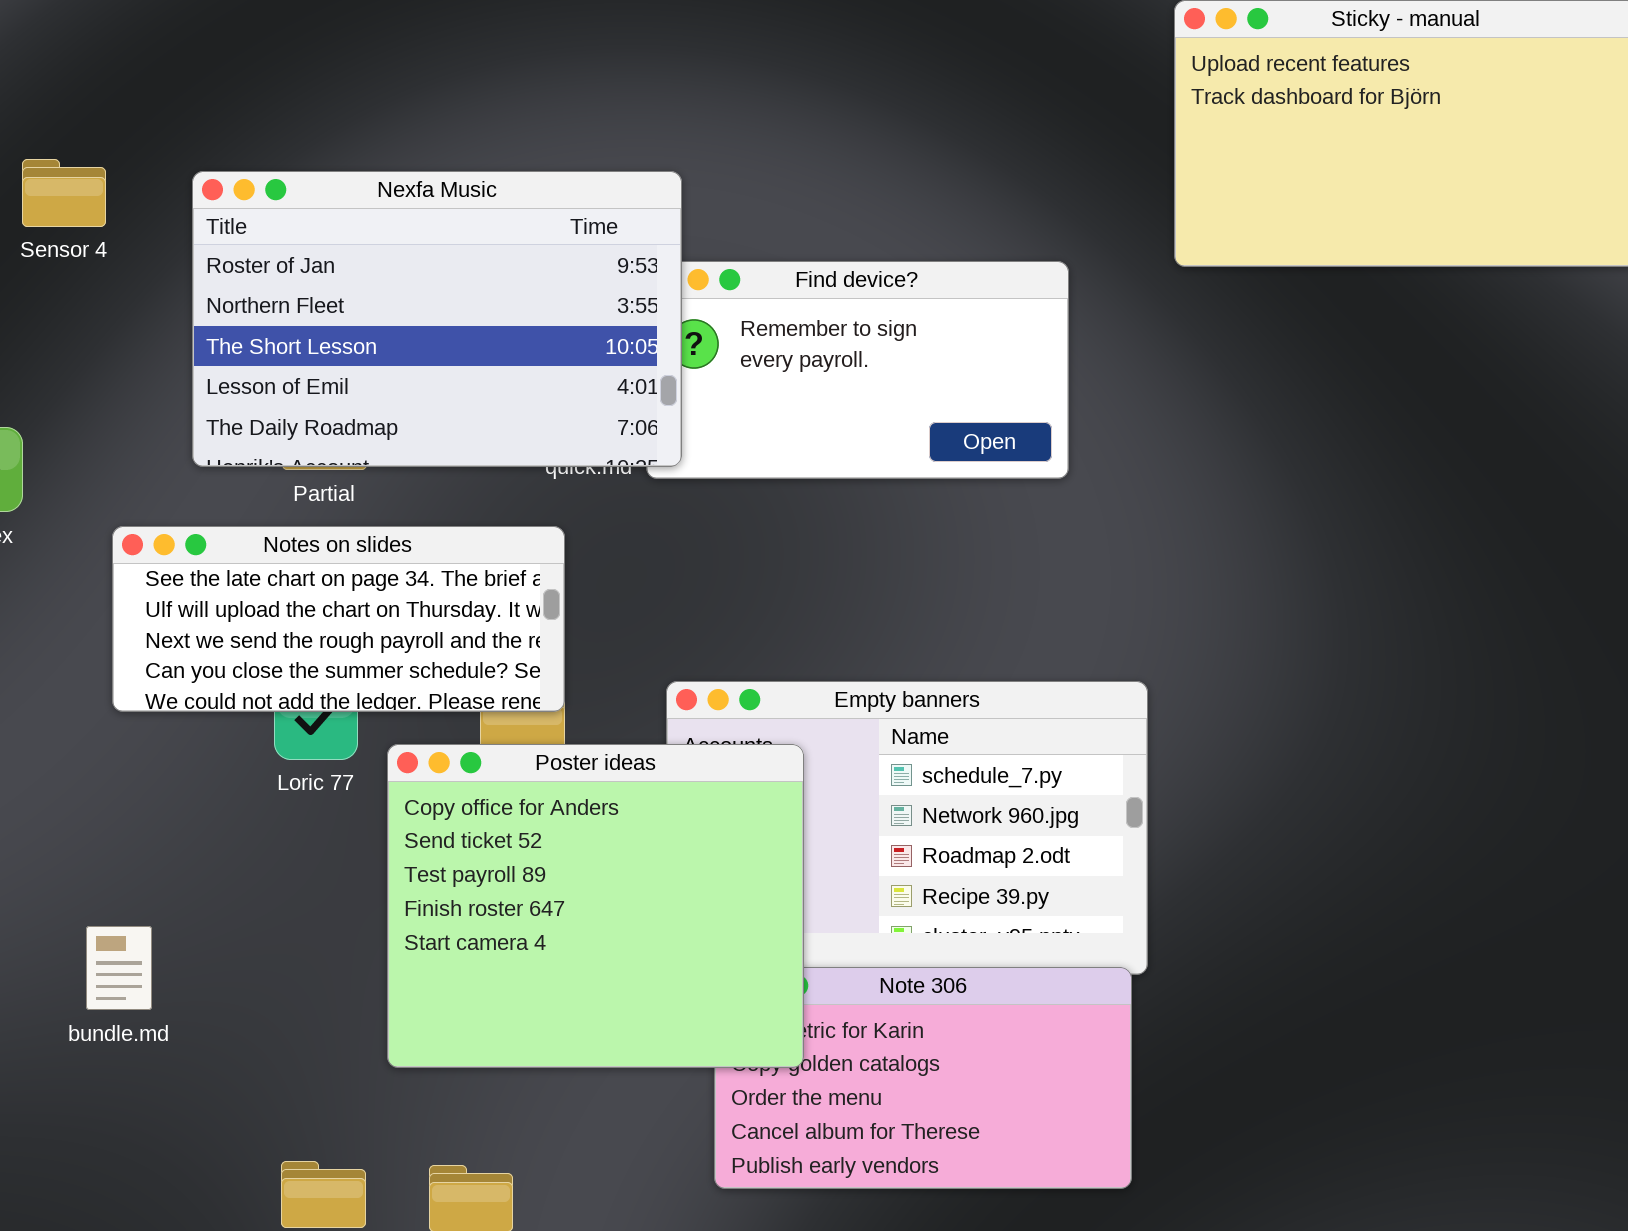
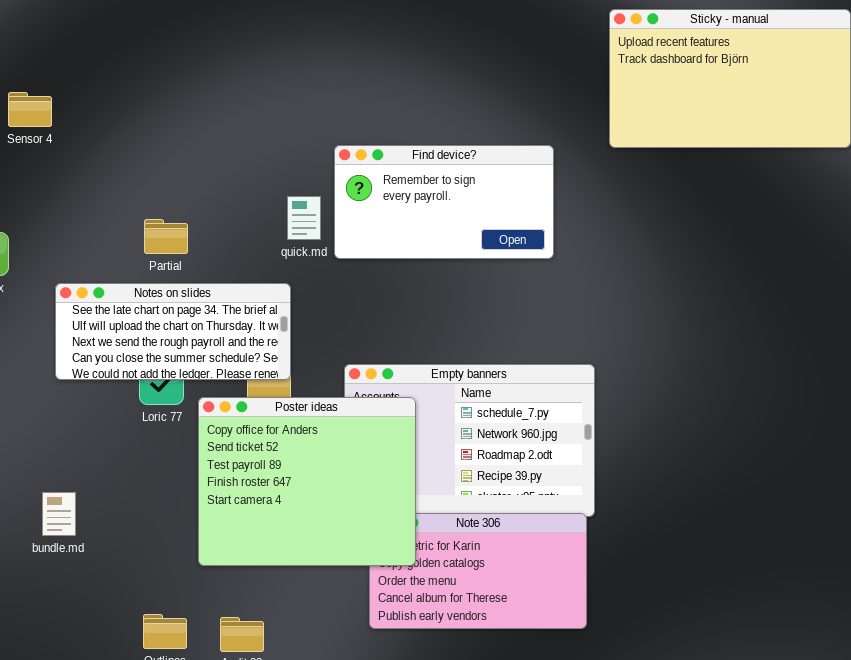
Nexfa Music: [192,171,682,467] -> none, closed

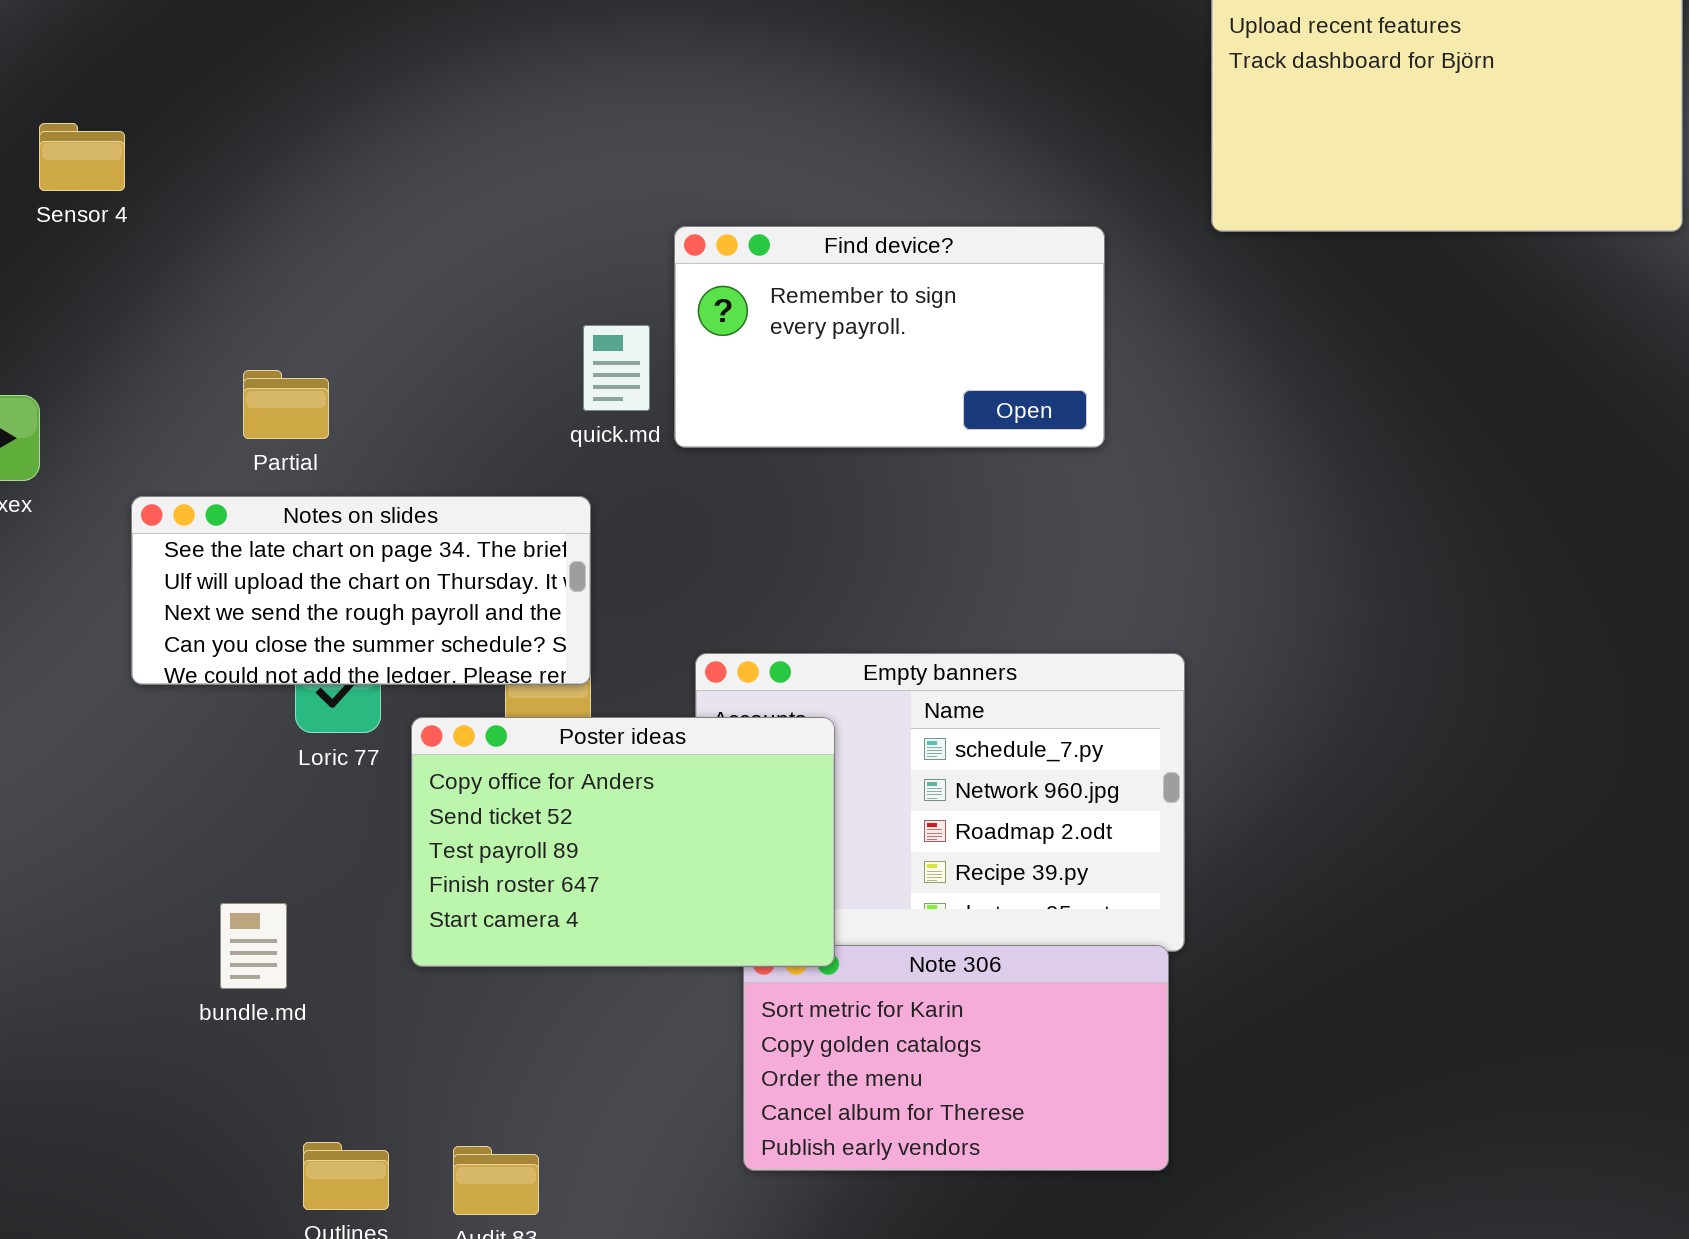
Partial: [144,219,188,254] -> [243,370,329,439], moved
Poster ideas: [198,397,416,566] -> [411,717,835,967], resized
bundle.md: [42,492,76,536] -> [220,903,287,989], moved

